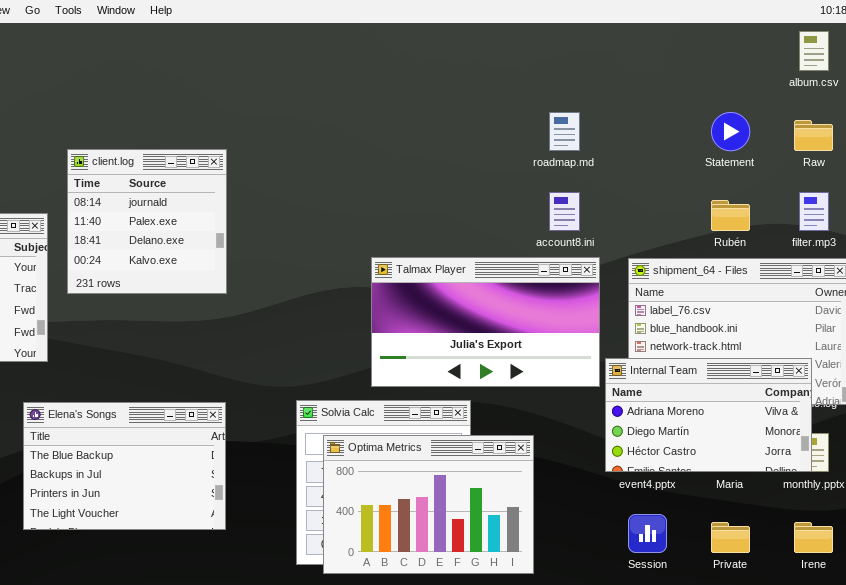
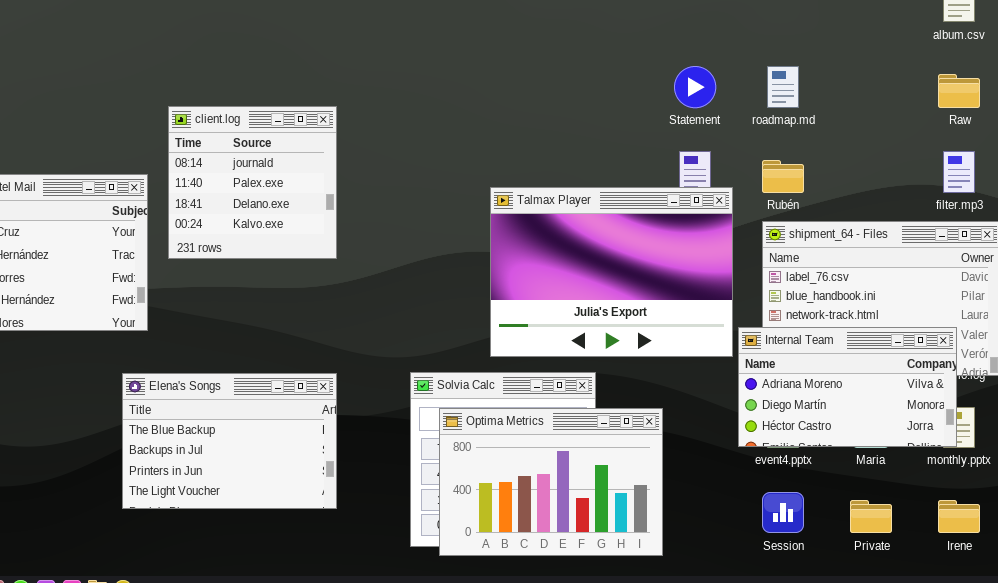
roadmap.md: [549,112,580,151] -> [767,66,799,108], moved
Statement: [711,112,750,151] -> [674,66,716,108], moved
Rubén: [711,200,750,231] -> [762,160,804,193], moved
Talmax Player: [371,257,600,387] -> [490,187,733,357], resized

